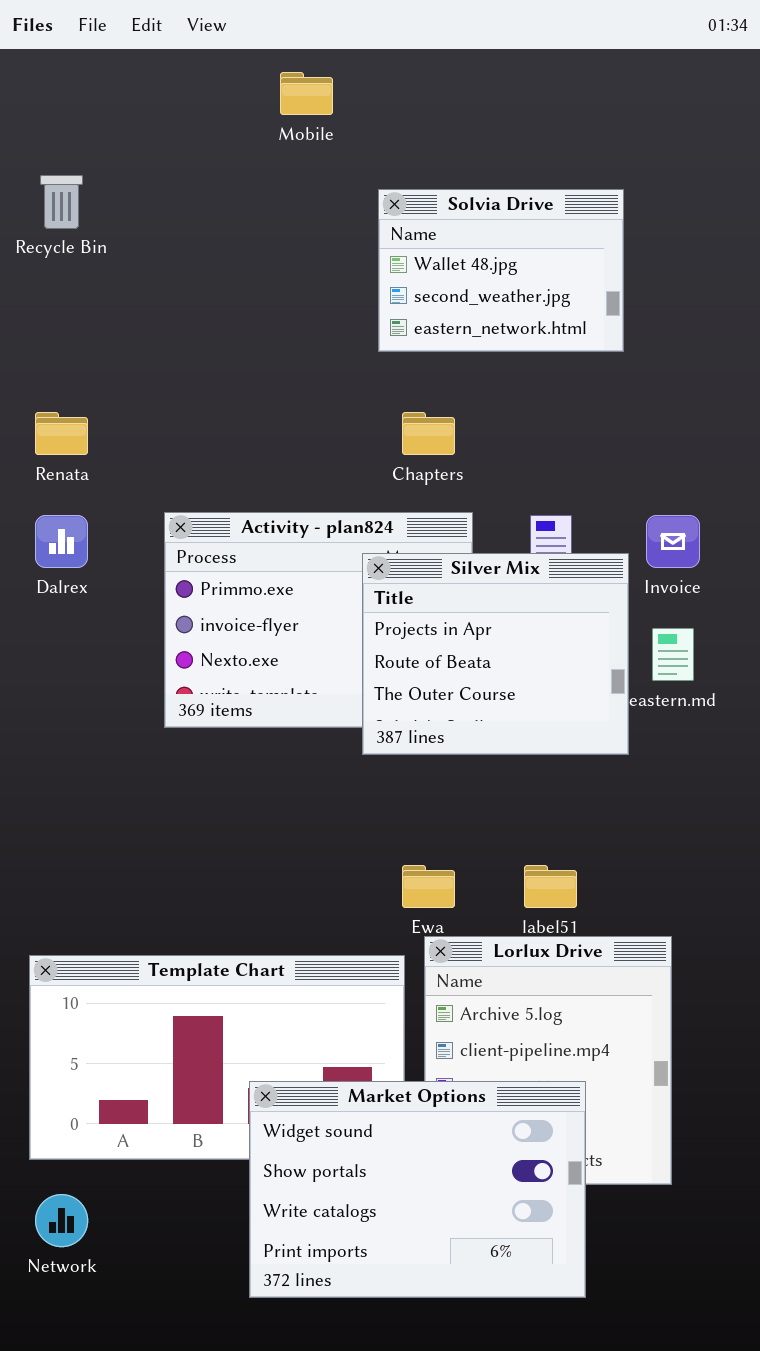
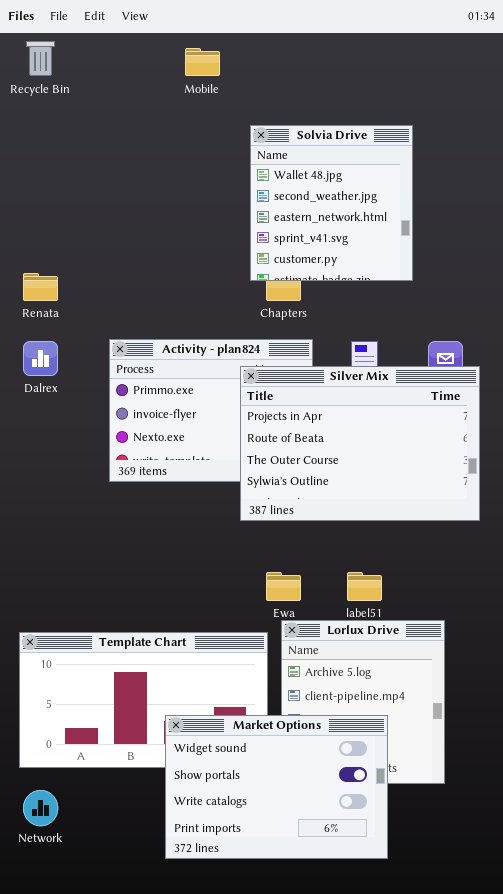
Recycle Bin: [40,175,83,229] -> [26,41,55,76], moved
Solvia Drive: [378,189,624,352] -> [250,125,413,281], resized
Silver Mix: [362,553,629,755] -> [240,366,480,521], resized

